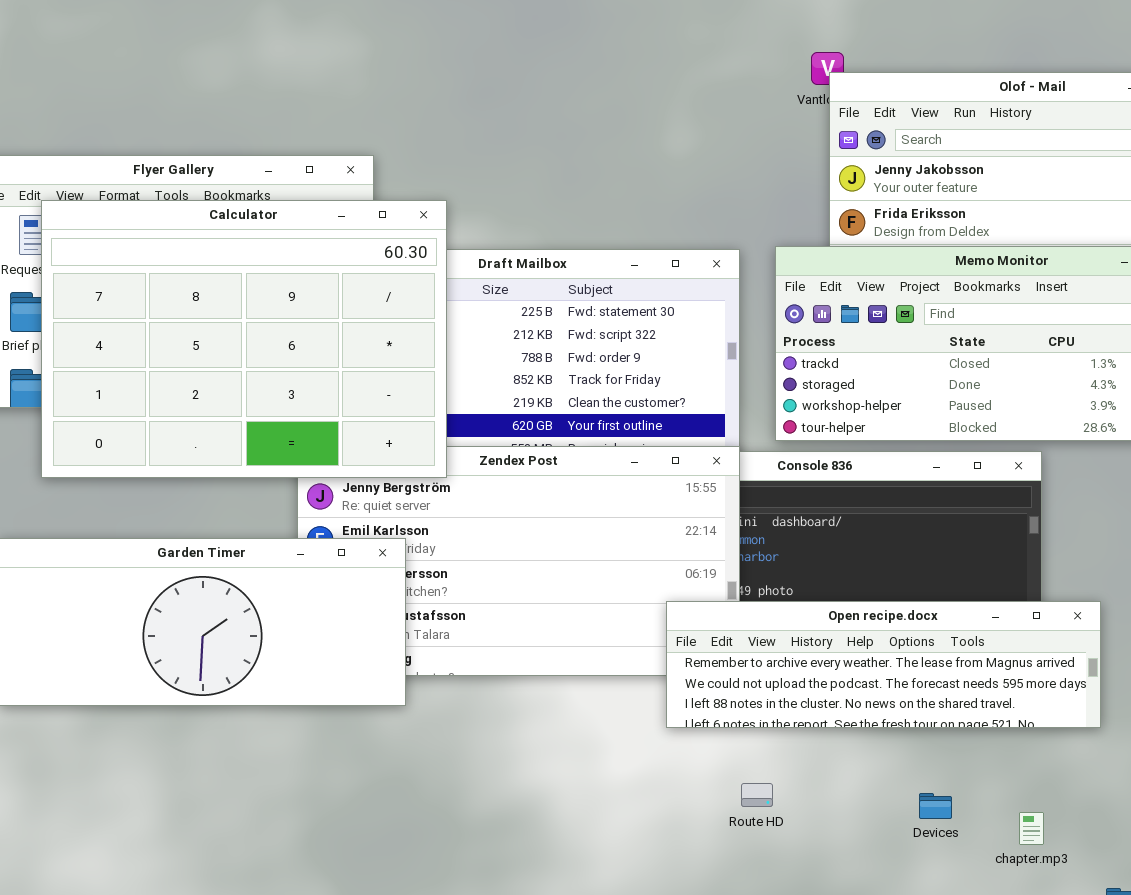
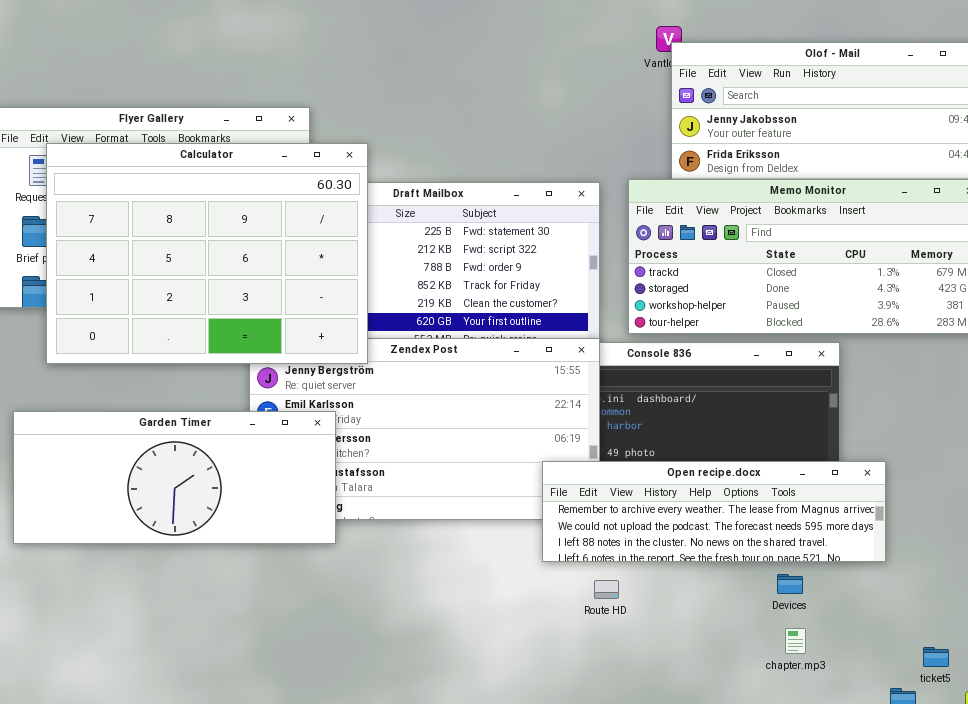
Route HD: [741,783,773,807] -> [594,580,619,599], moved
Devices: [919,793,952,819] -> [777,574,803,594], moved
chapter.mp3: [1019,812,1044,845] -> [785,628,806,654], moved

